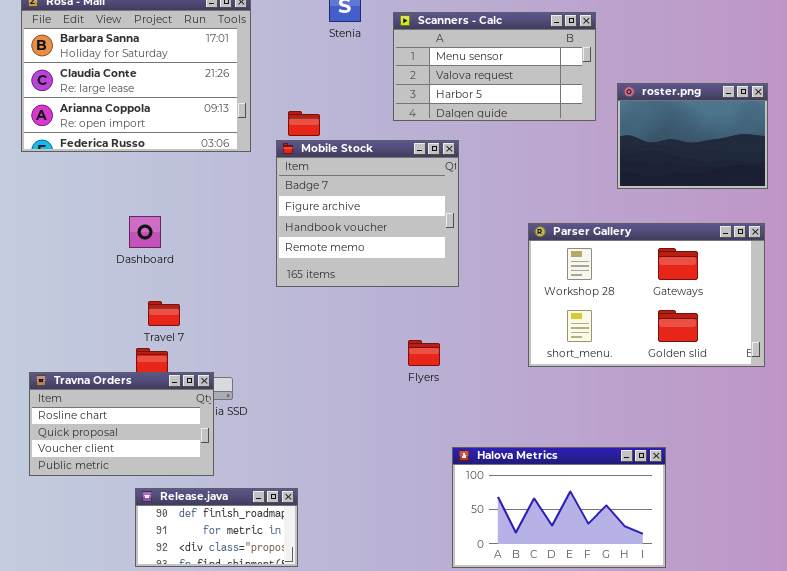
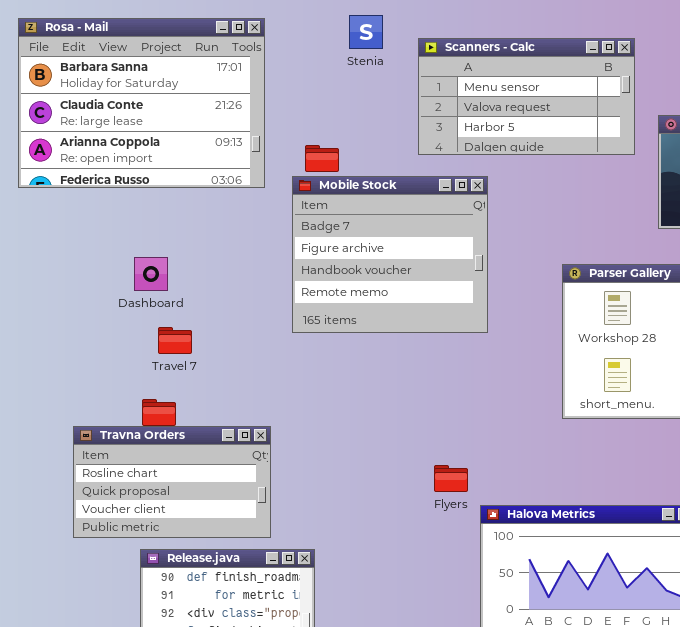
Travel 7: [148,301,180,326] -> [158,327,192,354], moved
Flyers: [408,340,440,366] -> [434,465,468,492], moved
Travna Orders: [29,372,214,476] -> [73,426,271,538], moved

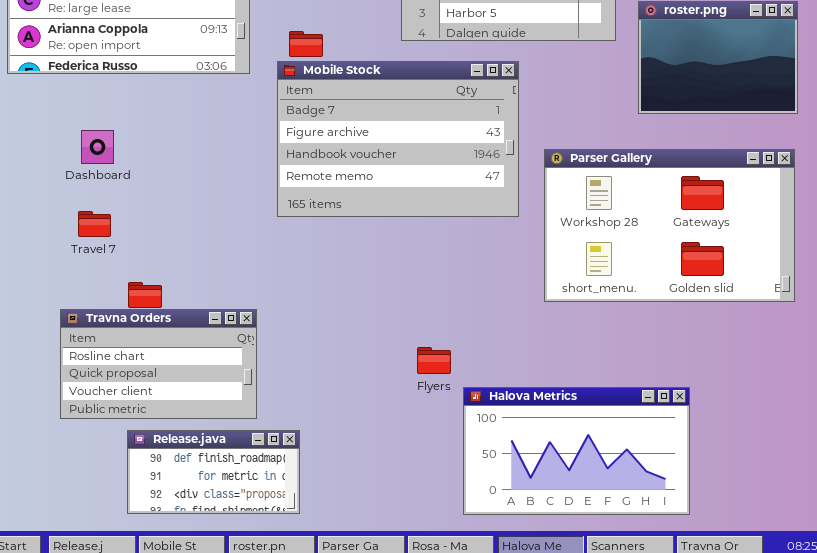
Mobile Stock: [292,176,488,333] -> [277,61,519,217], resized
Dashboard: [134,257,168,291] -> [81,130,114,164], moved
Travel 7: [158,327,192,354] -> [78,211,111,237], moved

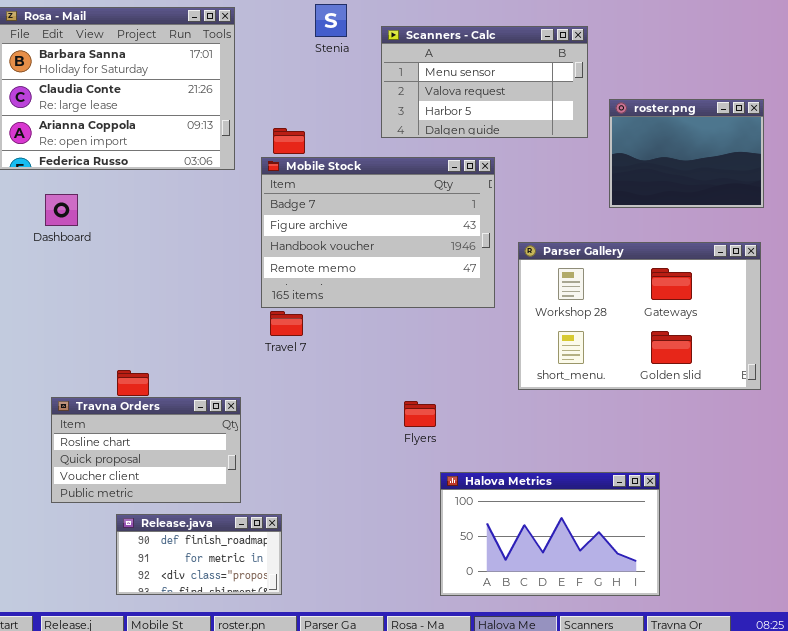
Dashboard: [81,130,114,164] -> [45,194,78,226], moved
Travel 7: [78,211,111,237] -> [270,311,303,336], moved
Flyers: [417,347,451,374] -> [404,401,436,427], moved

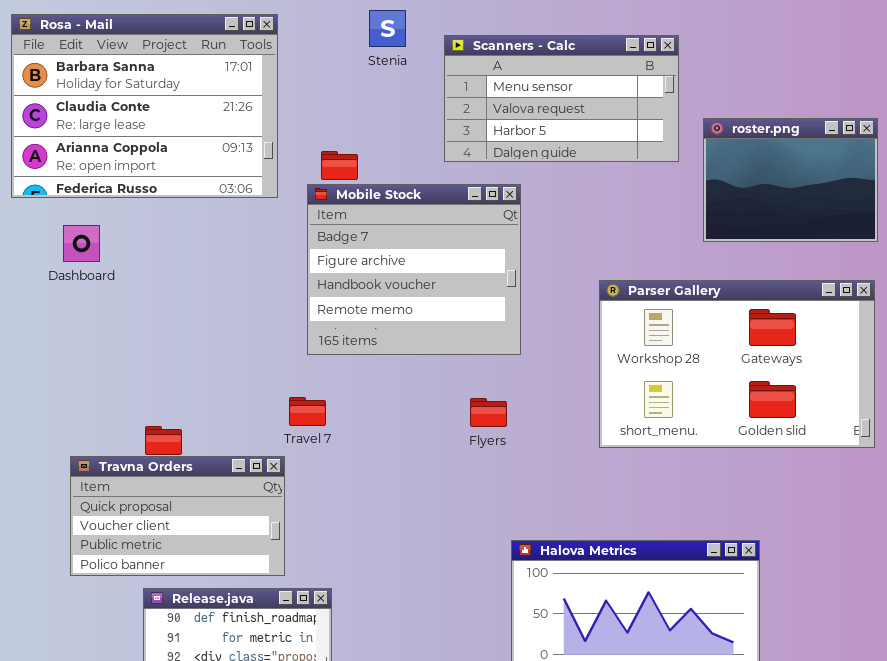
Mobile Stock: [261,157,495,308] -> [307,184,521,355], resized
Travel 7: [270,311,303,336] -> [289,397,326,426], moved
Travna Orders: [51,397,241,503] -> [70,456,285,576], scrolled down 1 row
Flyers: [404,401,436,427] -> [470,398,507,427], moved

